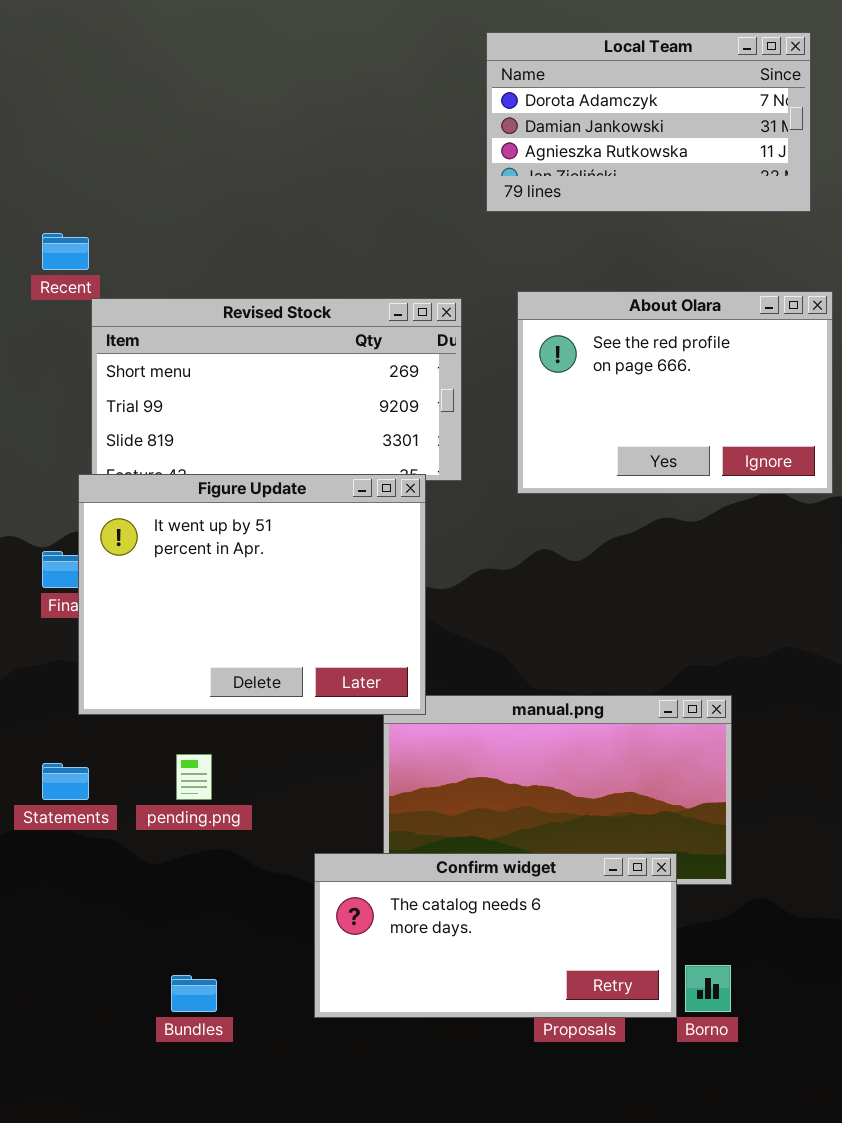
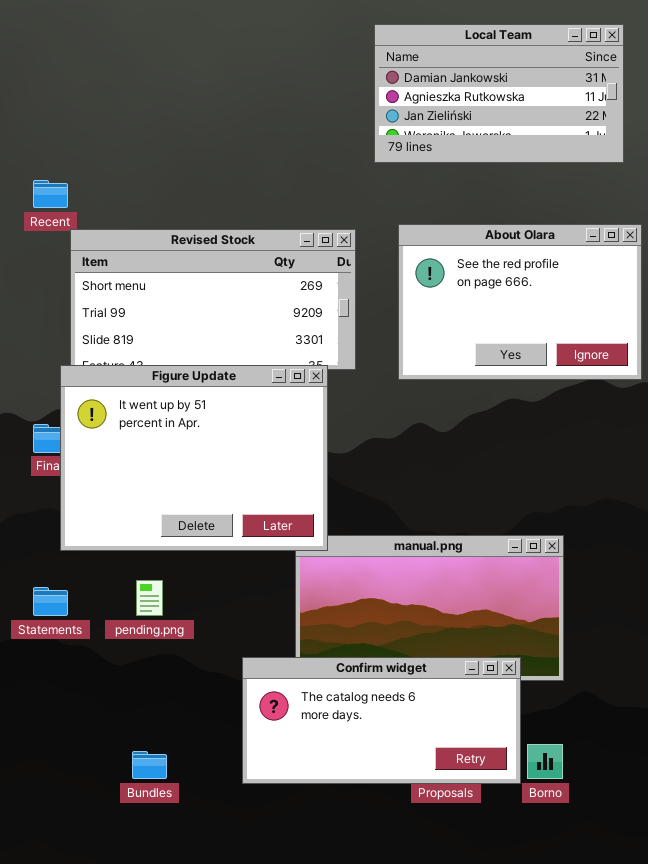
Local Team: [486,32,811,212] -> [374,24,624,163], scrolled down 1 row

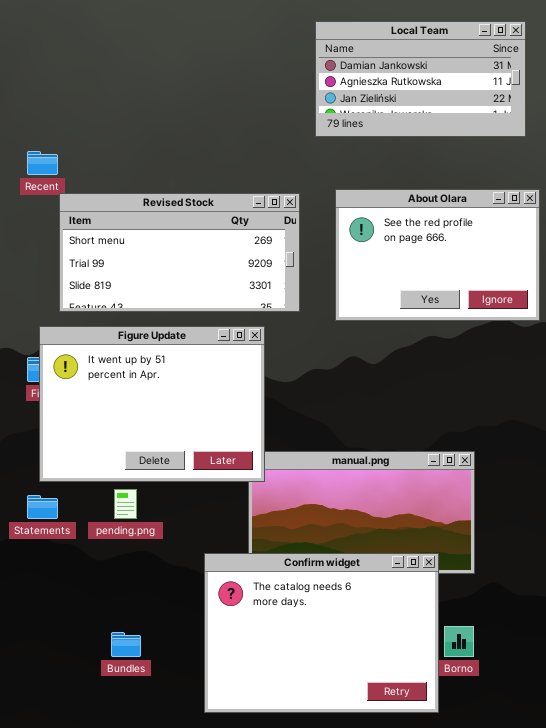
Figure Update: [60,365,328,551] -> [39,326,265,482], moved
Confirm widget: [242,657,521,784] -> [204,553,439,713], resized

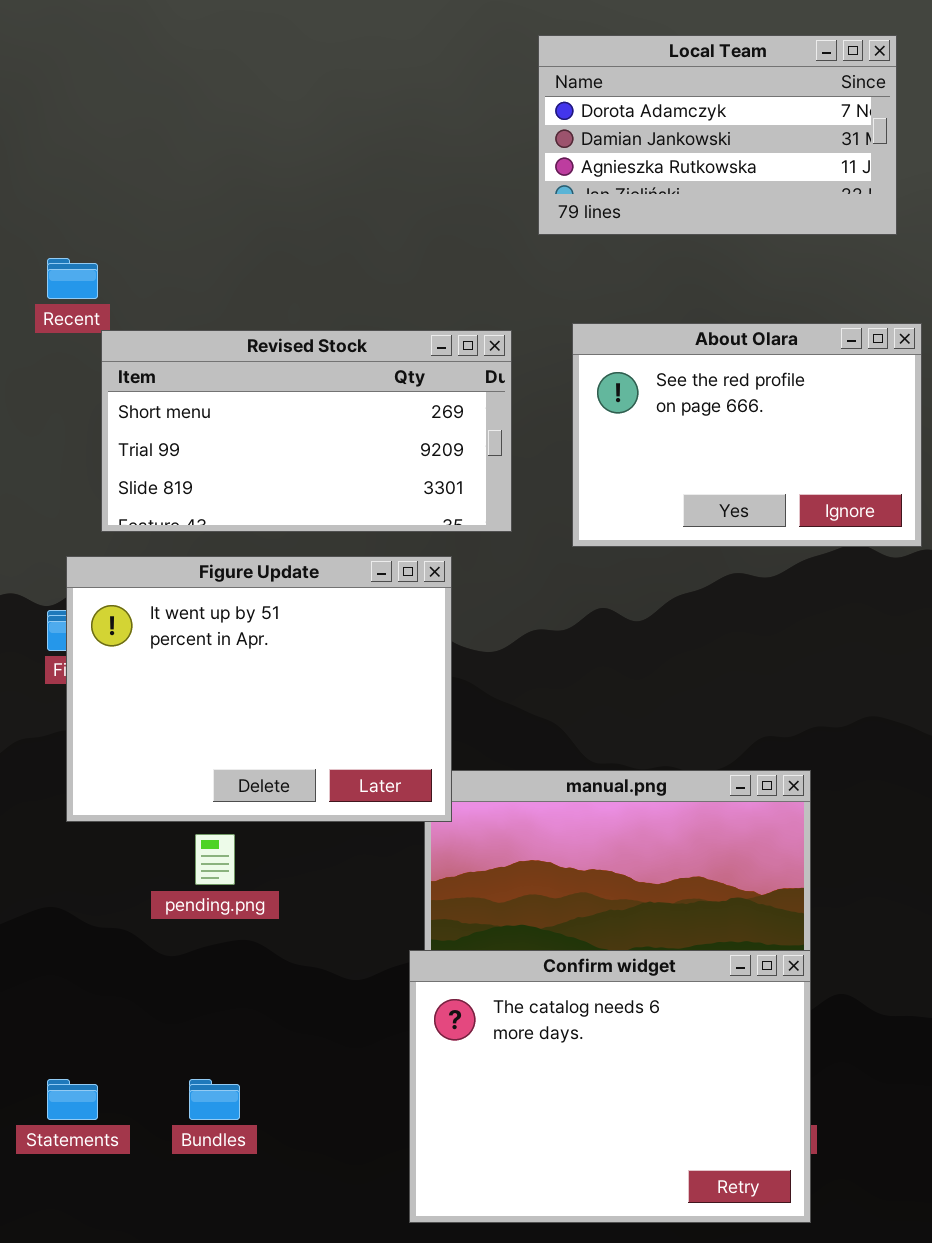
Local Team: [315,21,526,137] -> [538,35,897,235], scrolled up 1 row
Statements: [27,495,58,519] -> [47,1079,98,1120], moved
Confirm widget: [204,553,439,713] -> [409,950,811,1223], moved

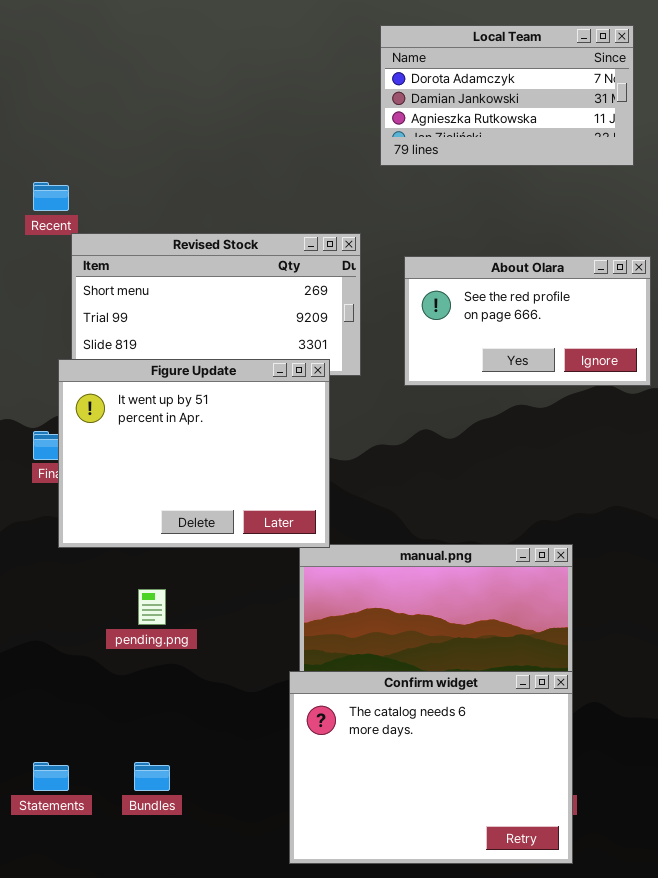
About Olara: [572,323,922,547] -> [404,256,651,386], resized
Figure Update: [66,556,452,822] -> [58,359,330,548], moved

